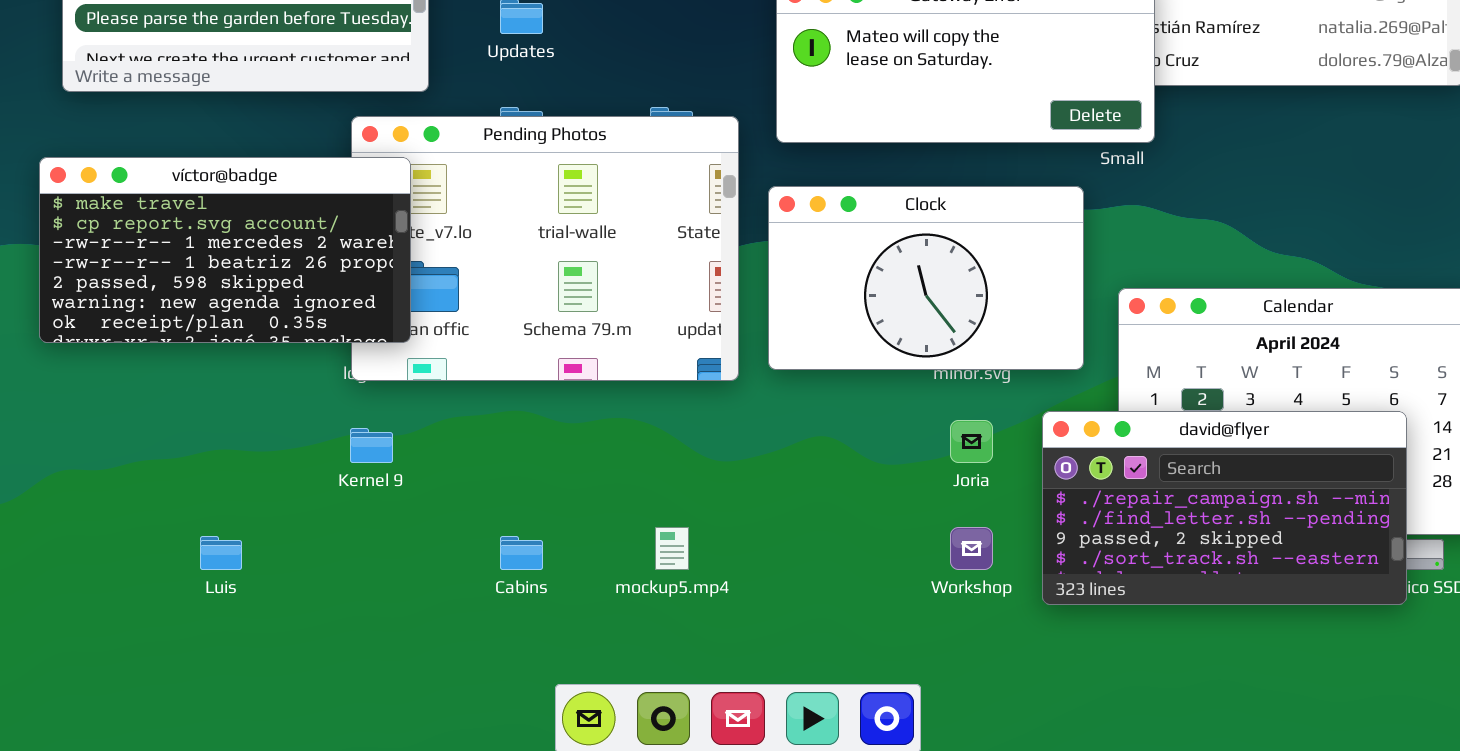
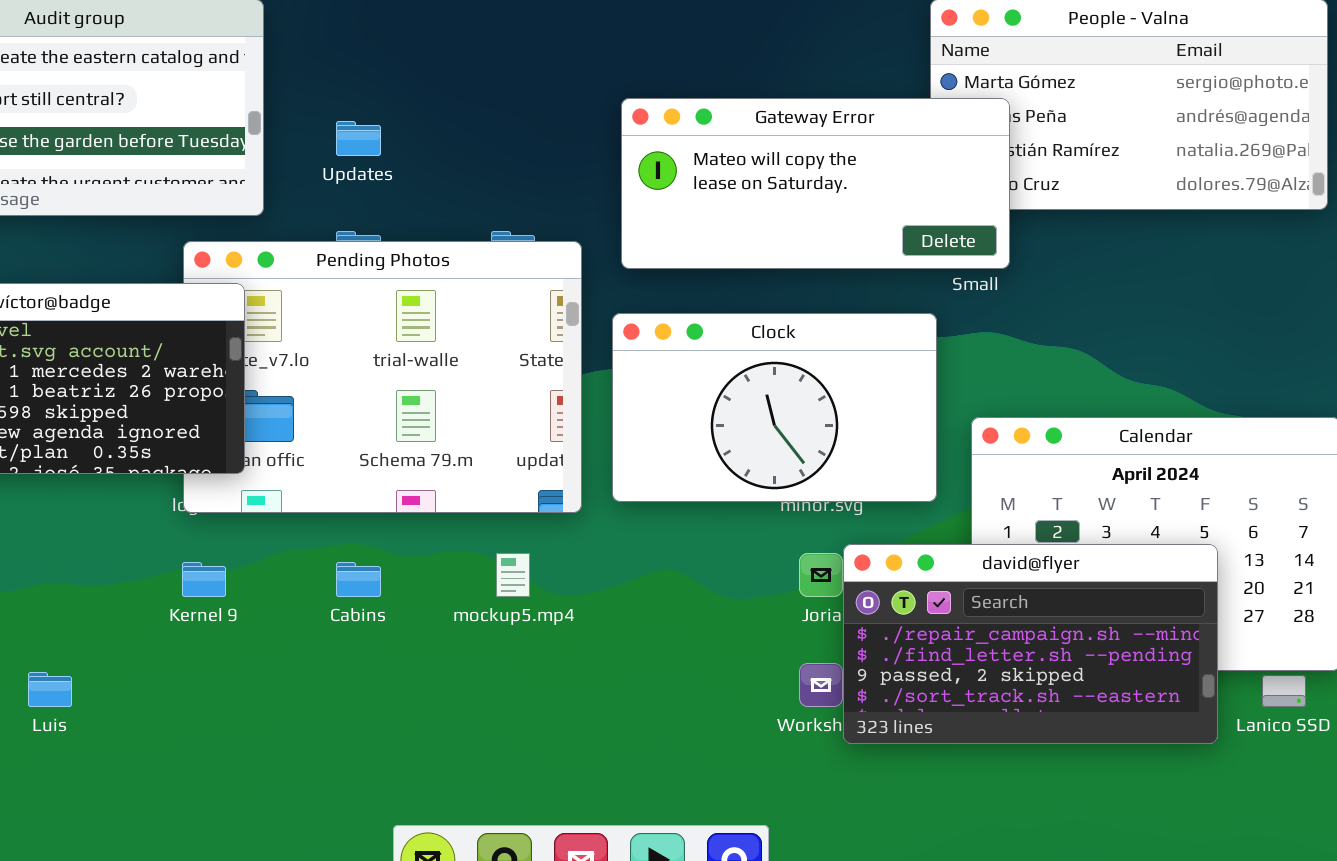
david@flyer: [1042,411,1407,605] -> [843,544,1218,744], moved
mockup5.mp4: [655,527,689,570] -> [496,553,530,597], moved
Cabins: [500,536,543,570] -> [336,562,381,597], moved

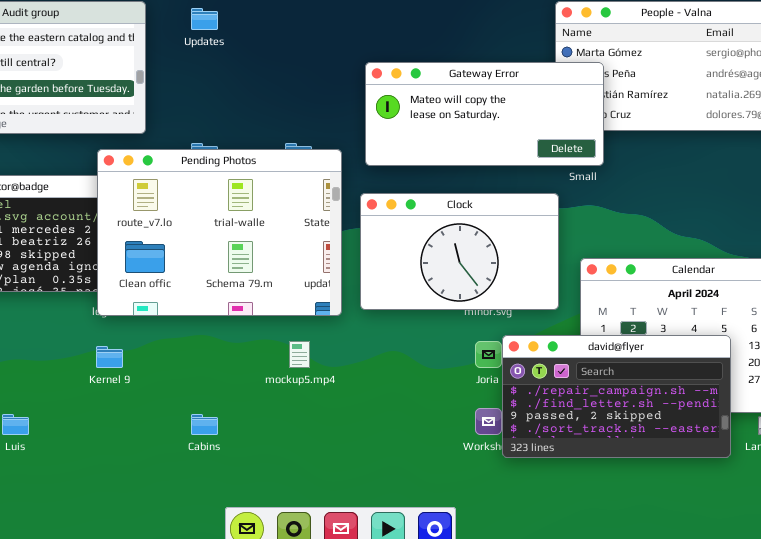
Updates: [336,121,381,156] -> [191,8,218,30], moved
Pending Photos: [183,241,582,513] -> [97,149,342,316], raised
Cabins: [336,562,381,597] -> [191,414,218,435], moved

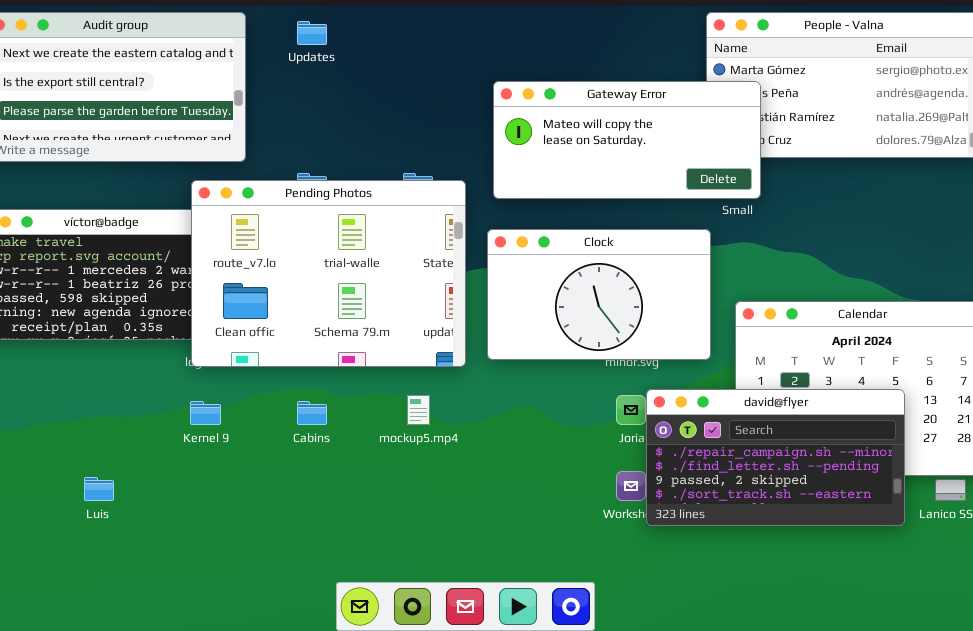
Cabins: [191,414,218,435] -> [297,401,327,425], moved

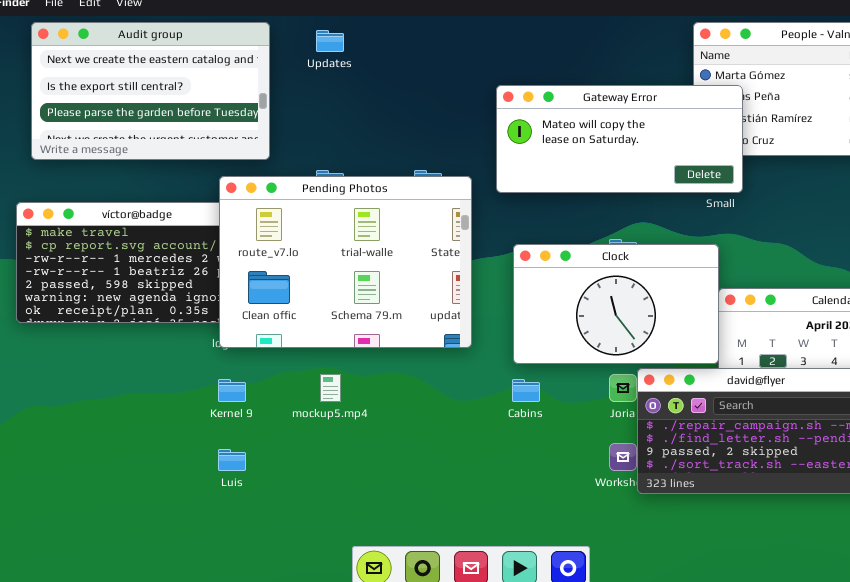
Clock: [487,229,711,360] -> [513,244,719,364], moved
mockup5.mp4: [407,395,430,425] -> [320,374,341,402], moved
Cabins: [297,401,327,425] -> [512,379,540,402], moved
Luis: [84,477,114,501] -> [218,449,246,471], moved

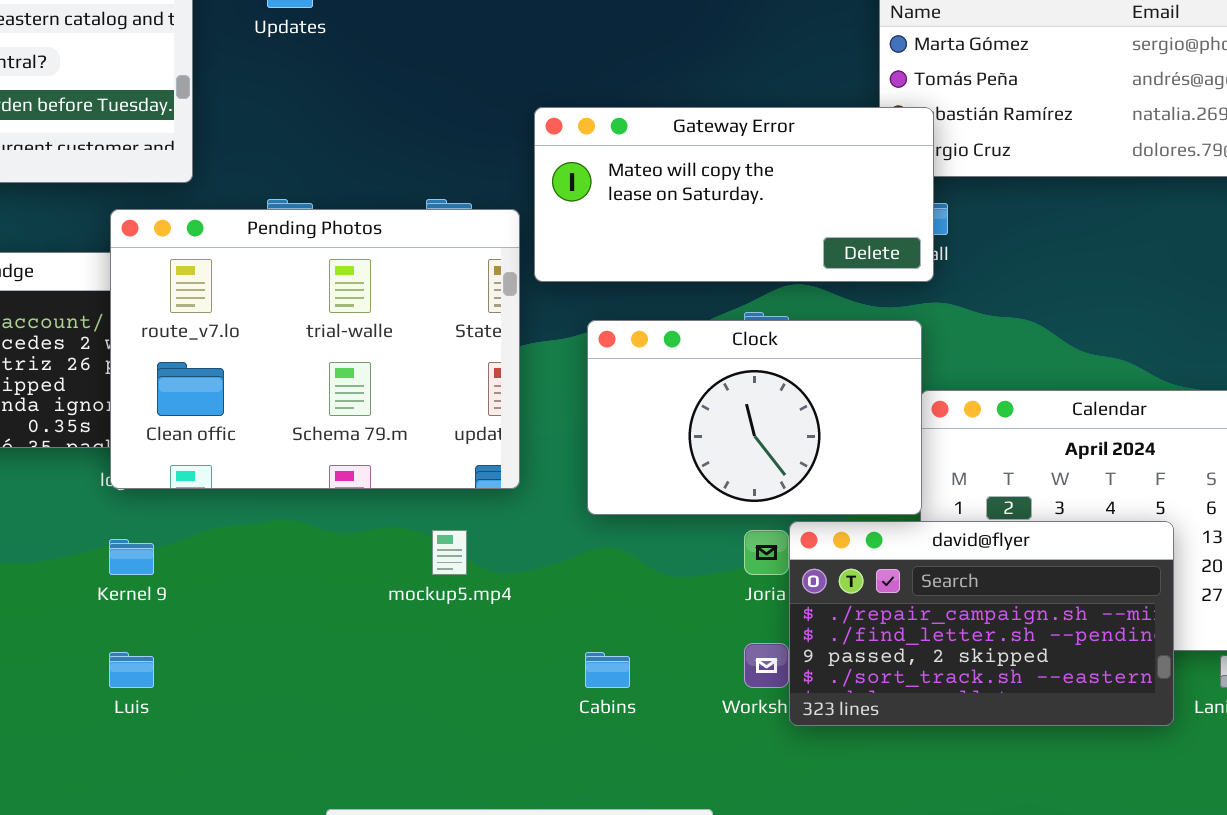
Gateway Error: [496,85,743,193] -> [534,107,934,282], moved
mockup5.mp4: [320,374,341,402] -> [432,530,467,575], moved
Cabins: [512,379,540,402] -> [585,652,630,688], moved

